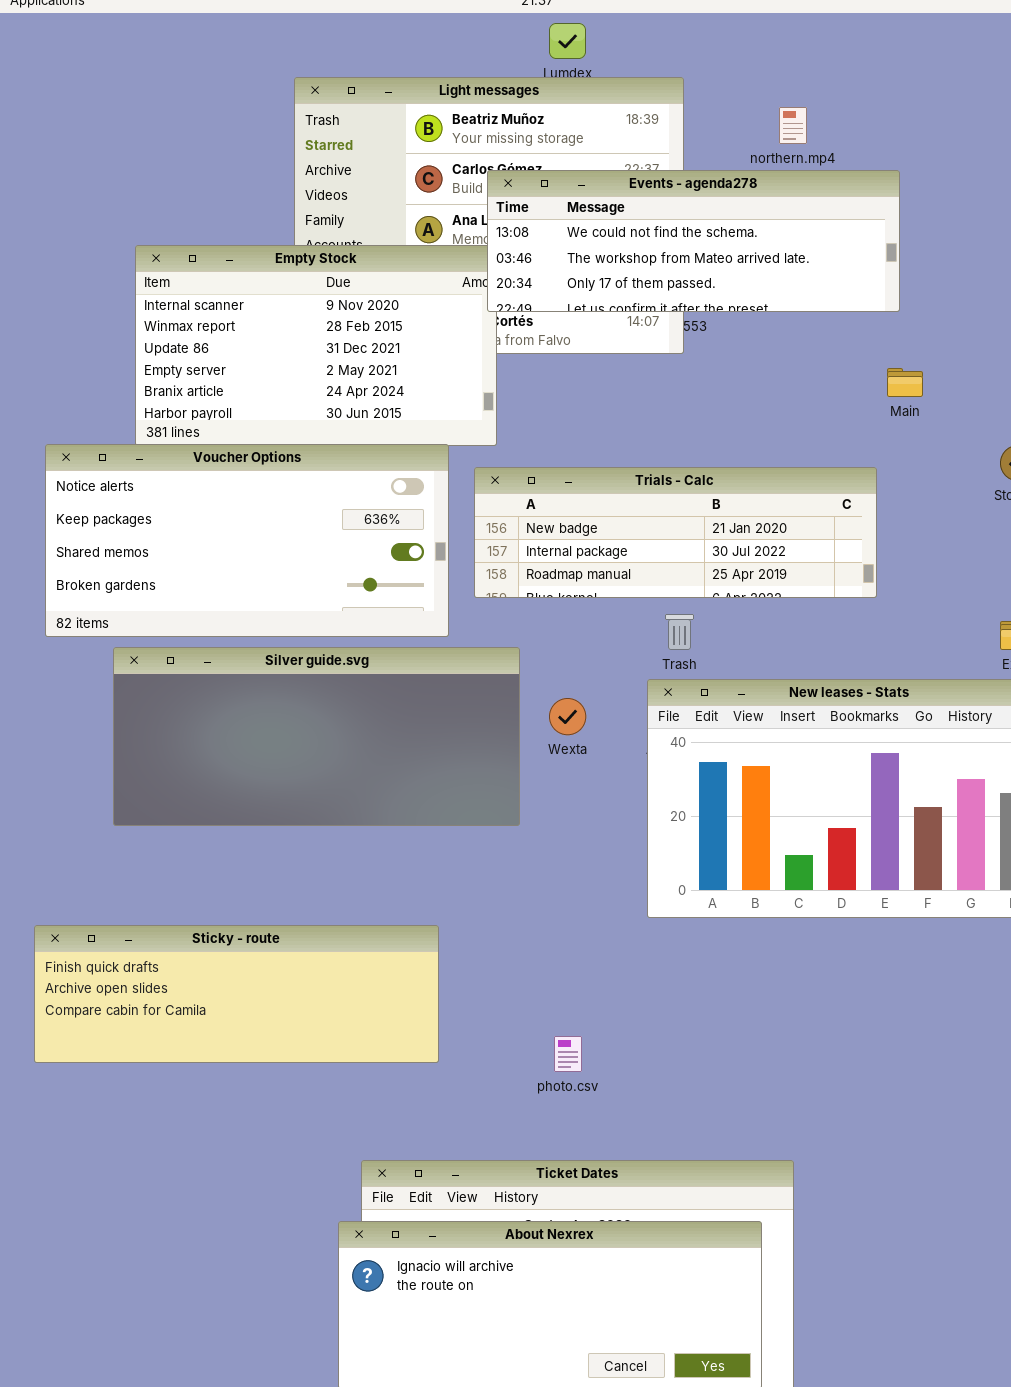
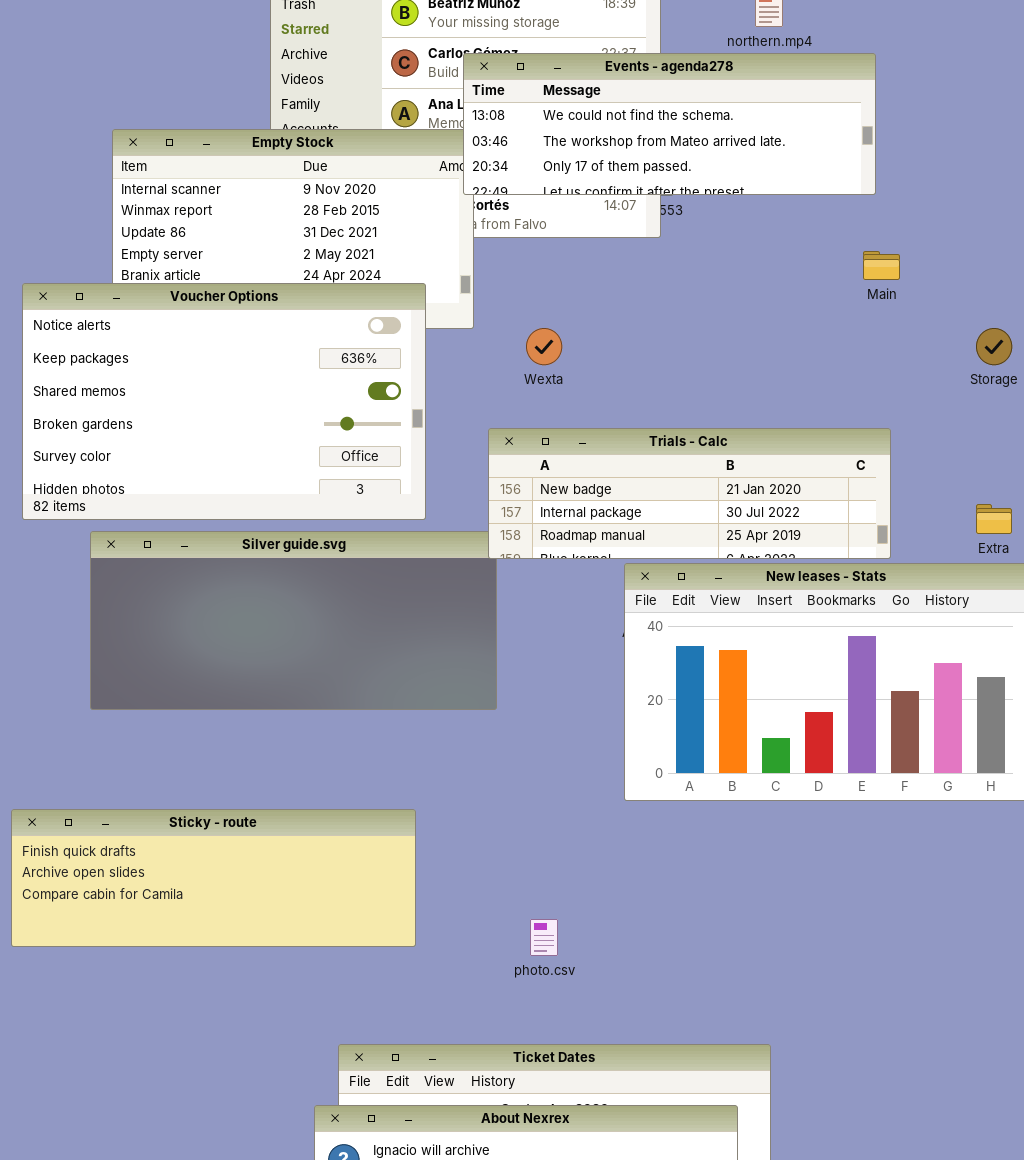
Voucher Options: [45,444,449,637] -> [22,283,426,520], resized
Trials - Calc: [474,467,877,598] -> [488,428,891,559], moved
Wexta: [549,698,586,735] -> [526,328,562,365], moved

